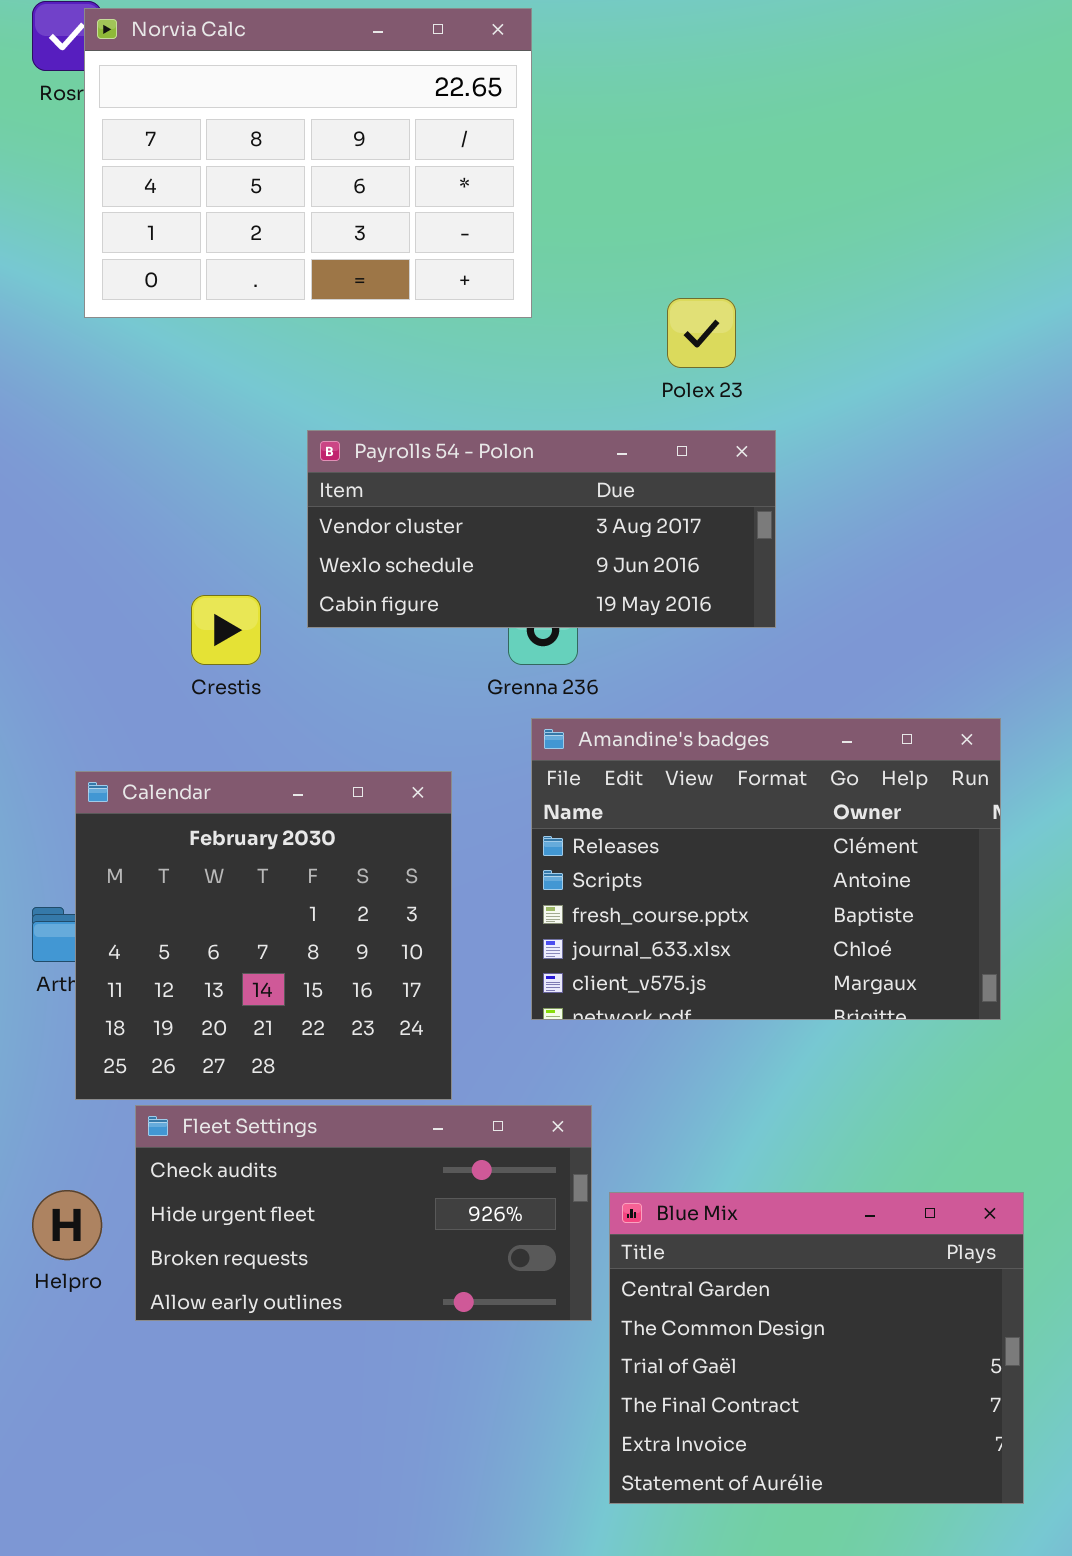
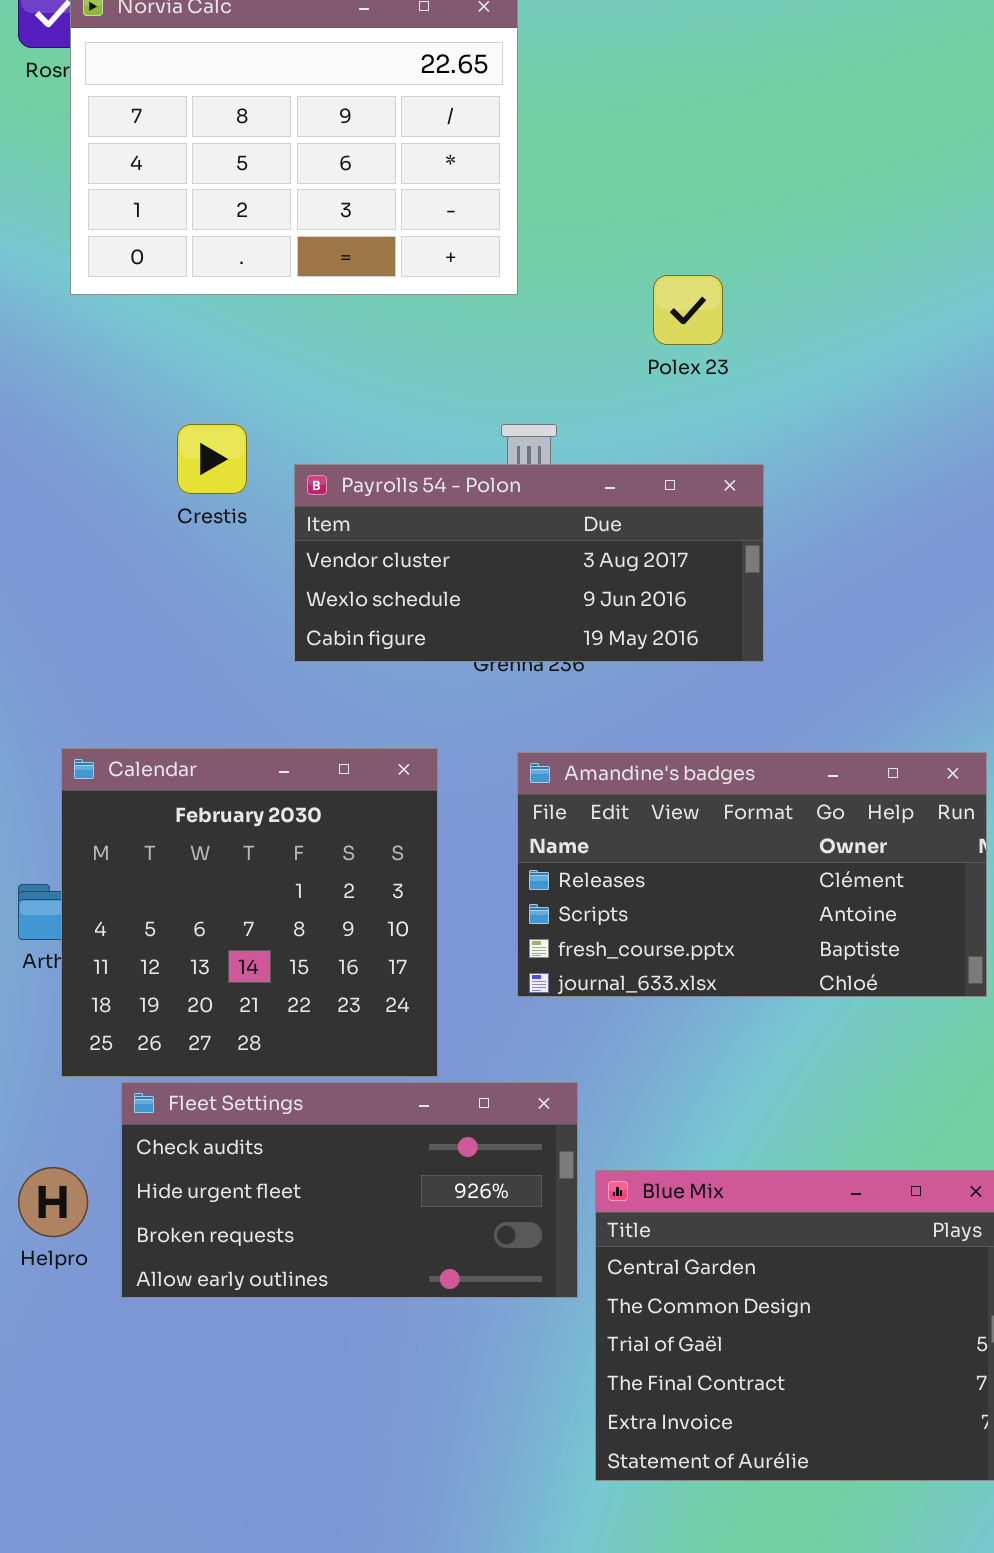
Payrolls 54 - Polon: [307,430,776,628] -> [294,464,764,662], moved
Crestis: [191,595,261,665] -> [177,424,247,494], moved
Amandine's badges: [531,718,1001,1020] -> [517,752,987,997], resized

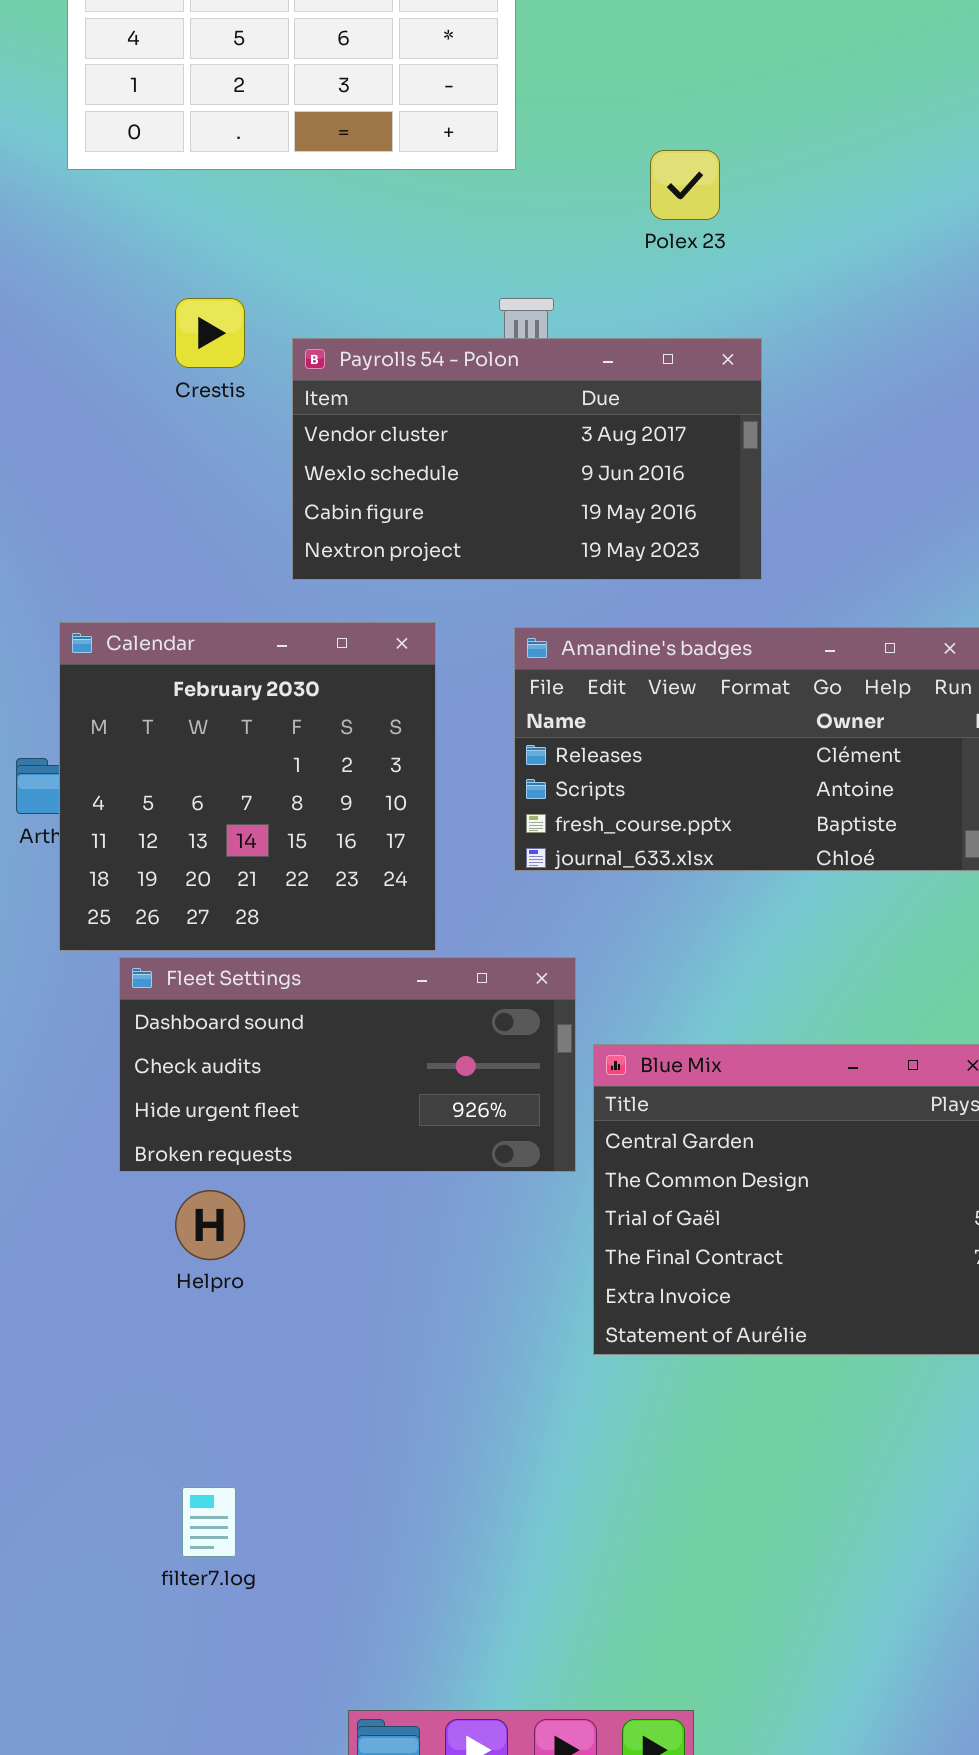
Payrolls 54 - Polon: [294,464,764,662] -> [292,338,762,580], resized
Fleet Settings: [121,1082,578,1298] -> [119,957,576,1172], scrolled up 1 row
Helpro: [18,1167,88,1237] -> [175,1190,245,1260], moved

